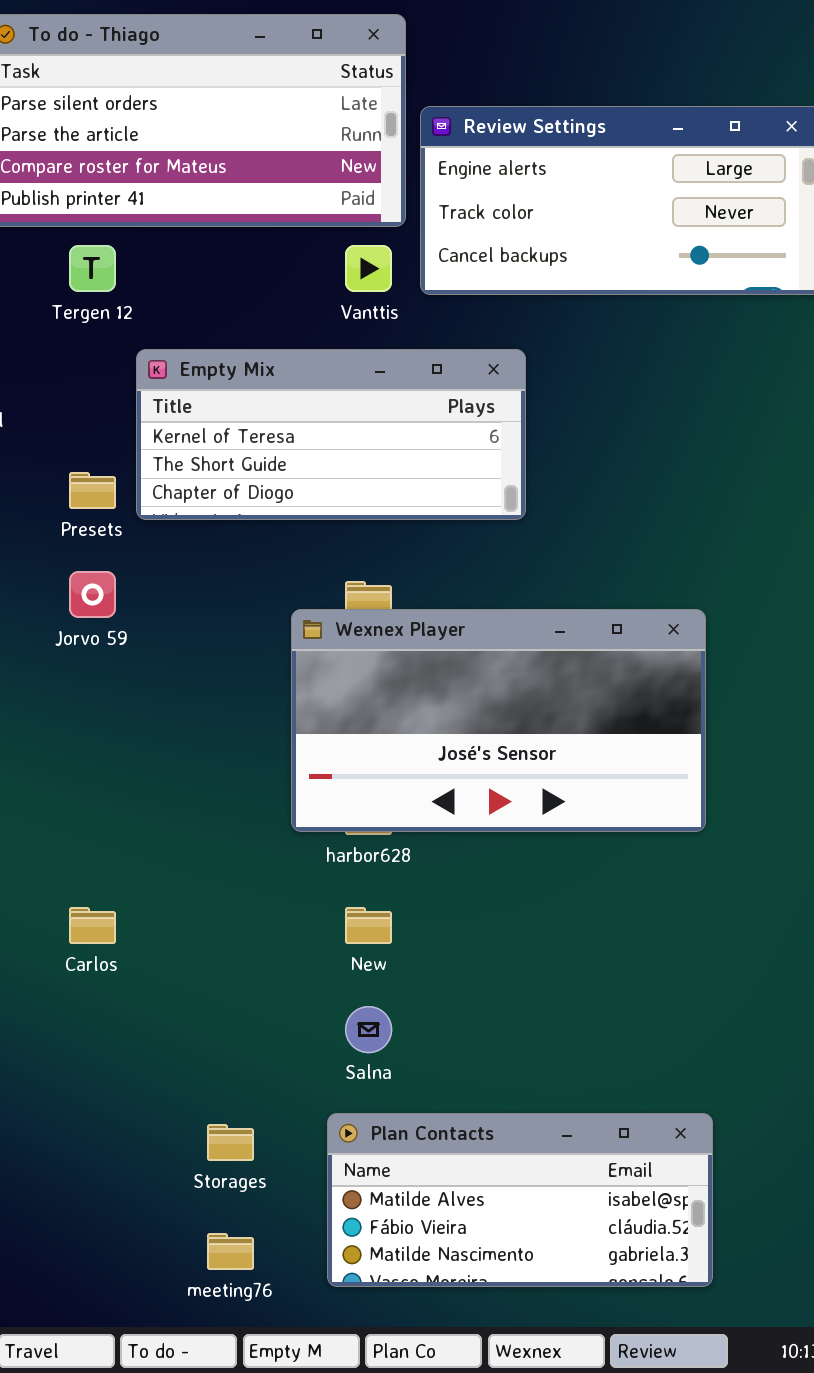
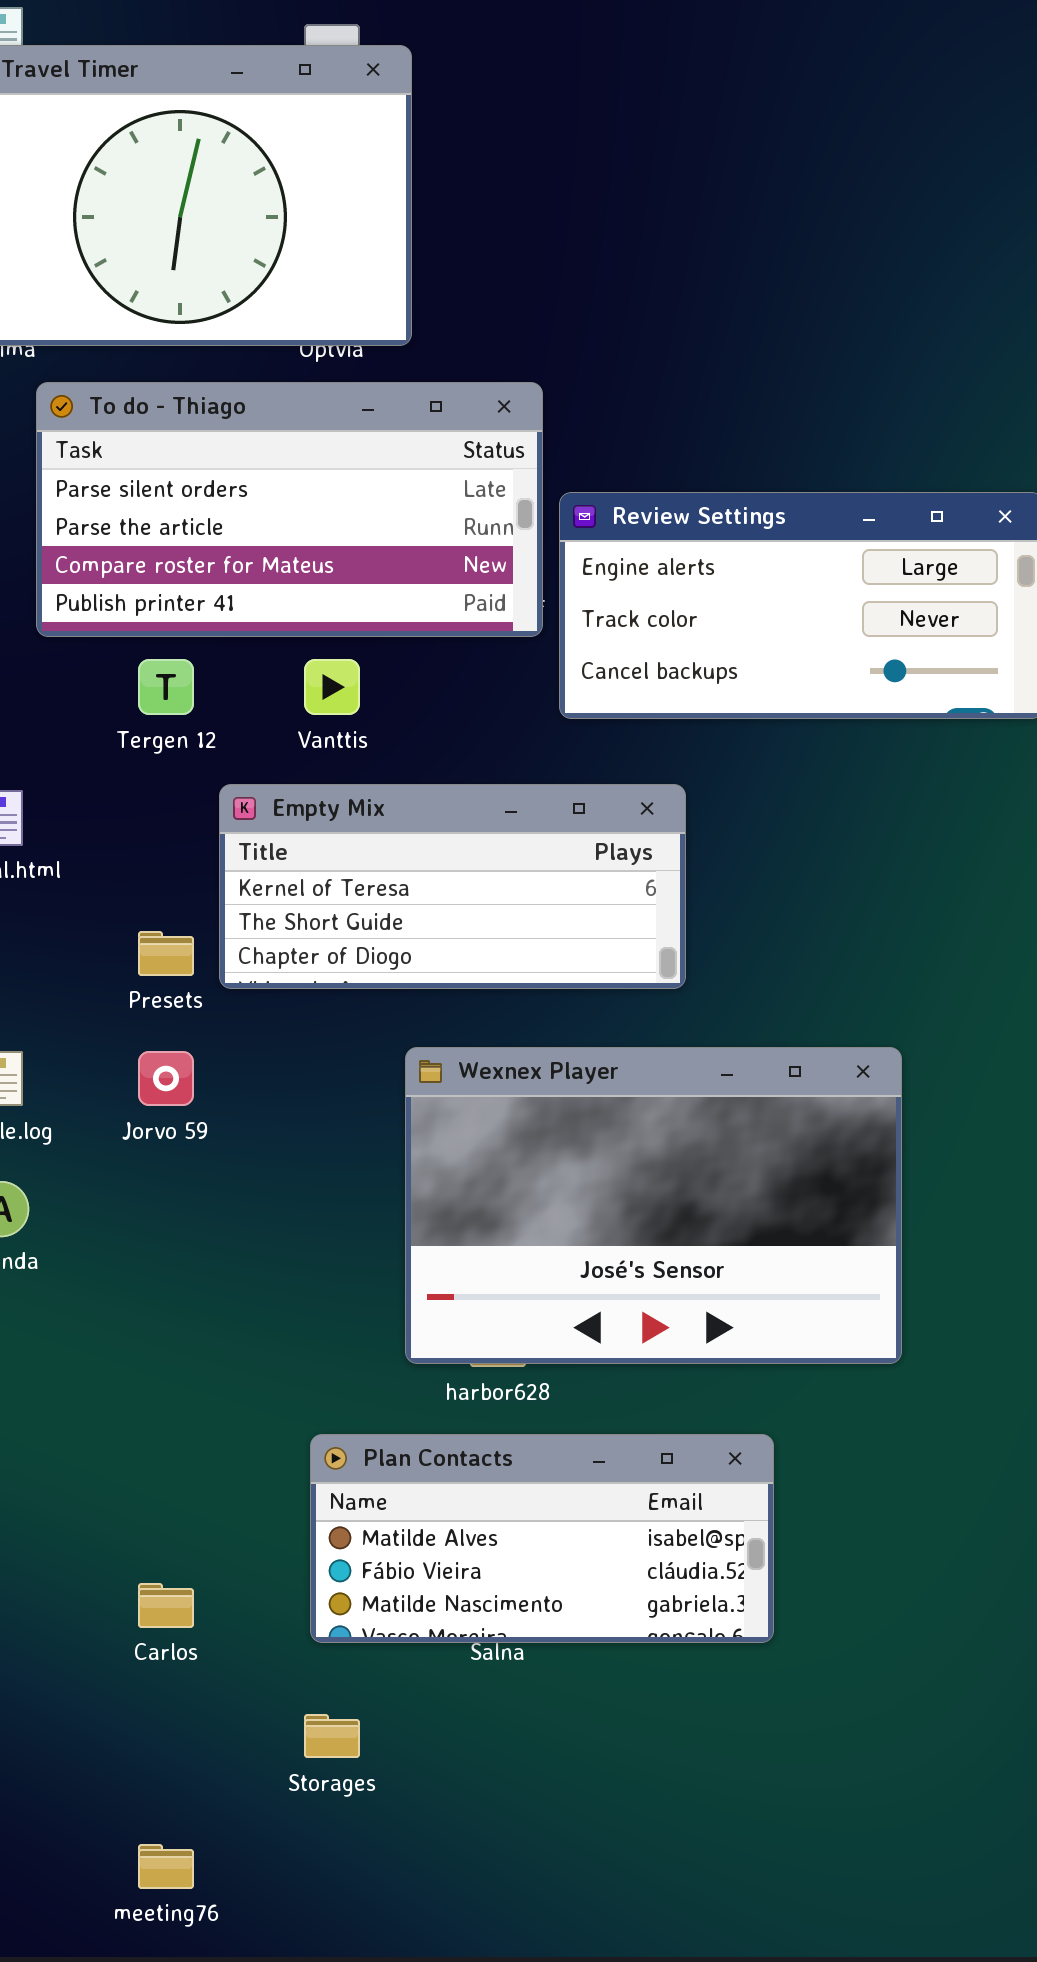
Vanttis: [345,245,392,292] -> [304,659,360,715], moved
Wexnex Player: [291,609,706,832] -> [405,1047,902,1364], resized
Carlos: [69,907,116,944] -> [138,1583,194,1628], moved
Plan Contacts: [327,1113,713,1287] -> [310,1434,774,1643], moved
meeting76: [207,1233,254,1270] -> [138,1844,194,1889], moved

